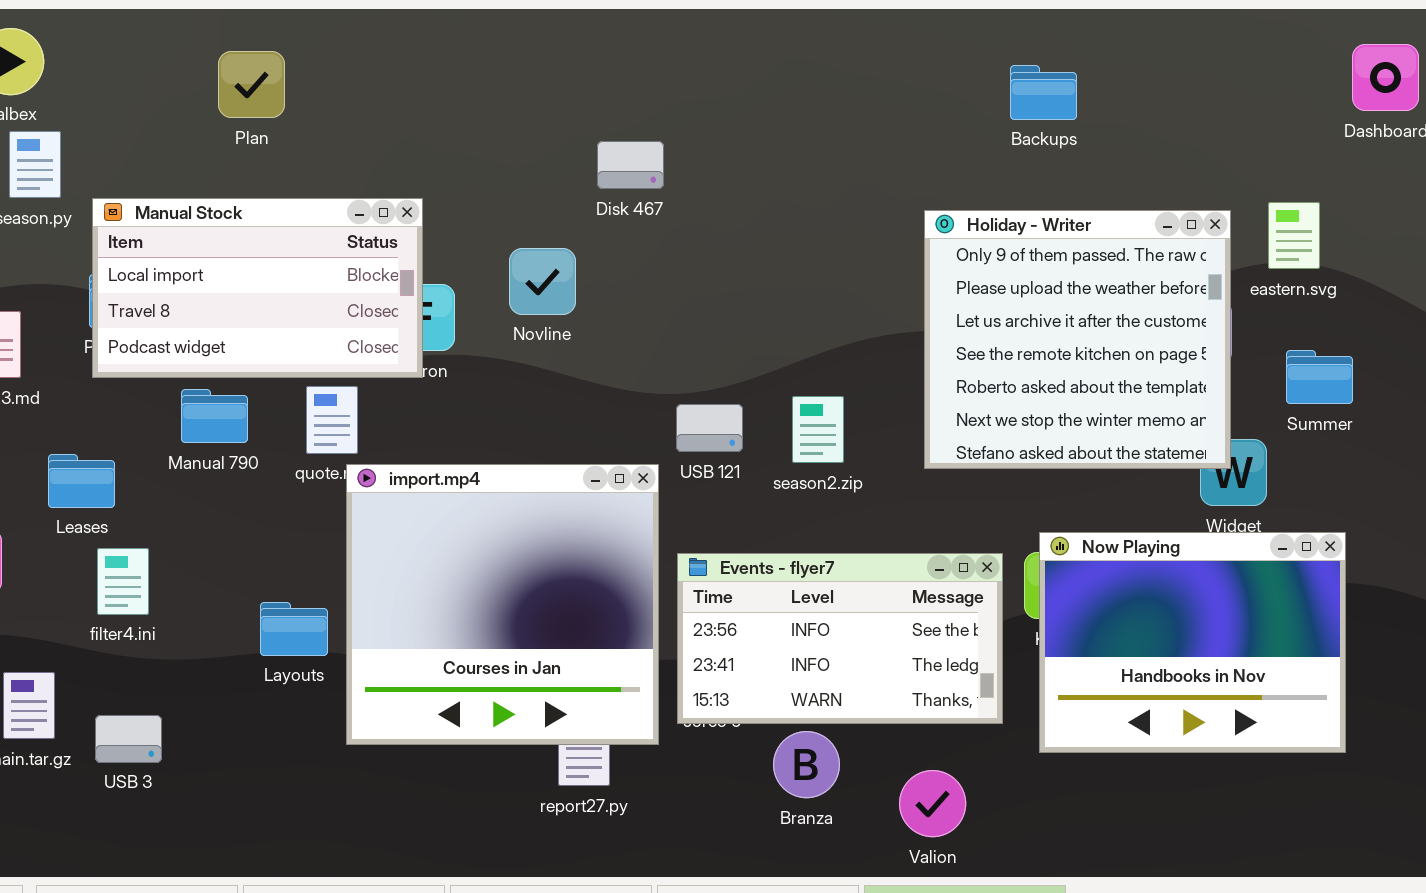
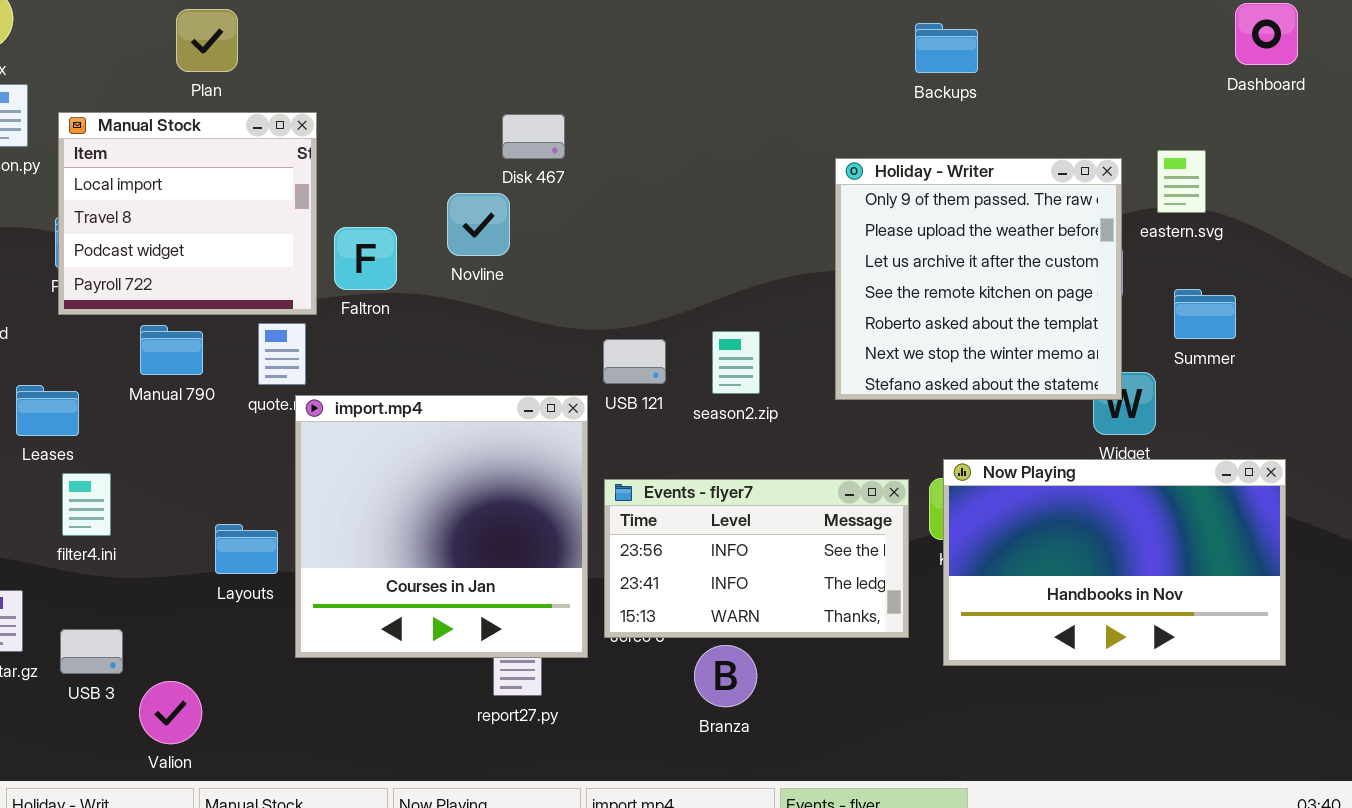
Disk 467: [597,141,664,189] -> [502,114,565,159], moved
Manual Stock: [92,198,423,378] -> [58,112,317,315], resized
Now Playing: [1039,532,1346,753] -> [943,459,1286,666], resized
Valion: [899,770,966,837] -> [139,681,202,744], moved

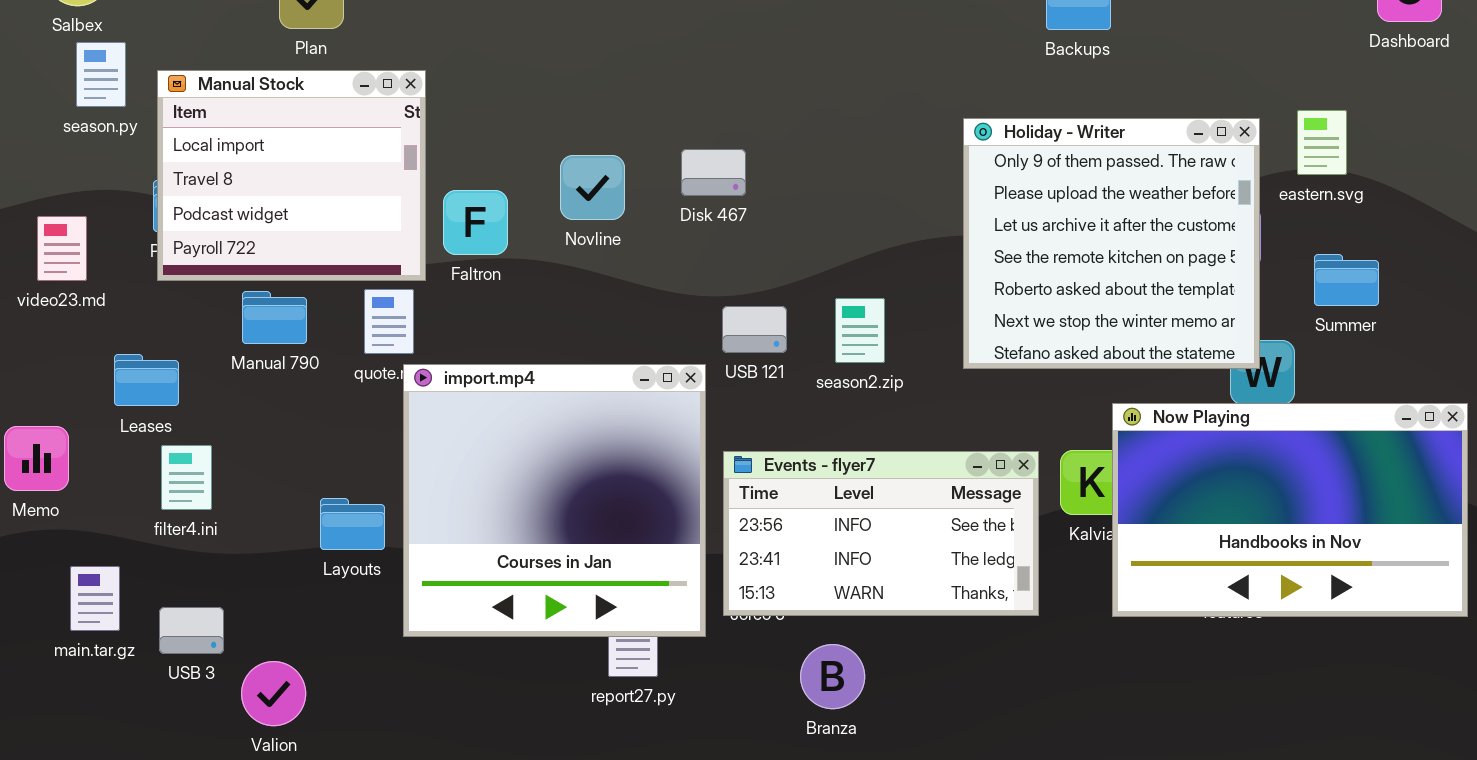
Disk 467: [502,114,565,159] -> [681,149,746,196], moved
Now Playing: [943,459,1286,666] -> [1112,403,1468,617], moved
Branza: [694,645,757,707] -> [800,644,865,709], moved

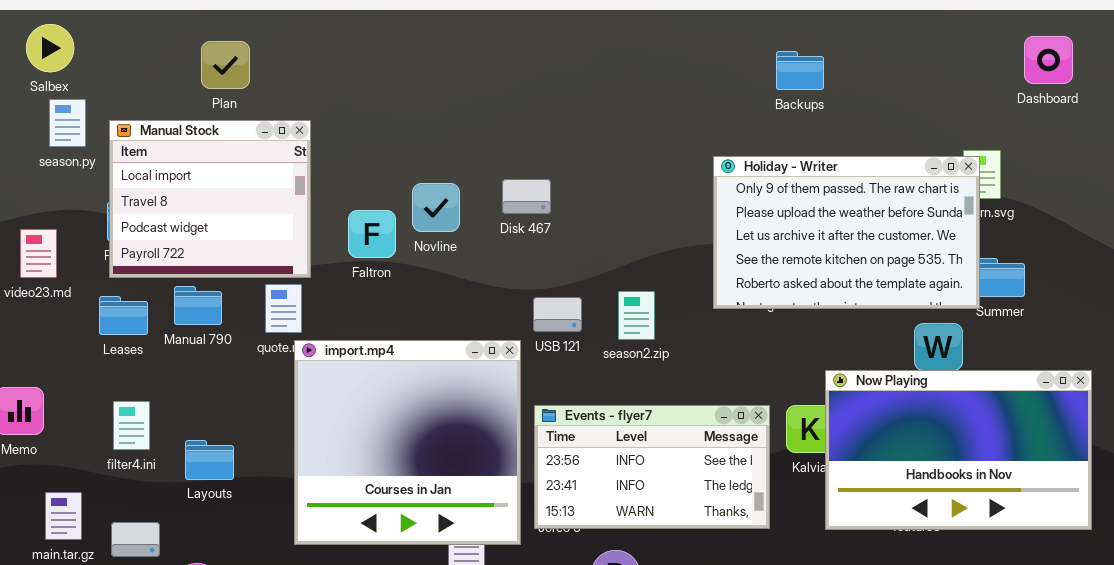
Holiday - Writer: [963,118,1260,369] -> [713,156,980,309], resized
Faltron: [443,190,508,255] -> [348,210,396,258], moved
Leases: [114,354,179,406] -> [99,296,148,335], moved
Layouts: [320,498,385,550] -> [185,440,234,480], moved

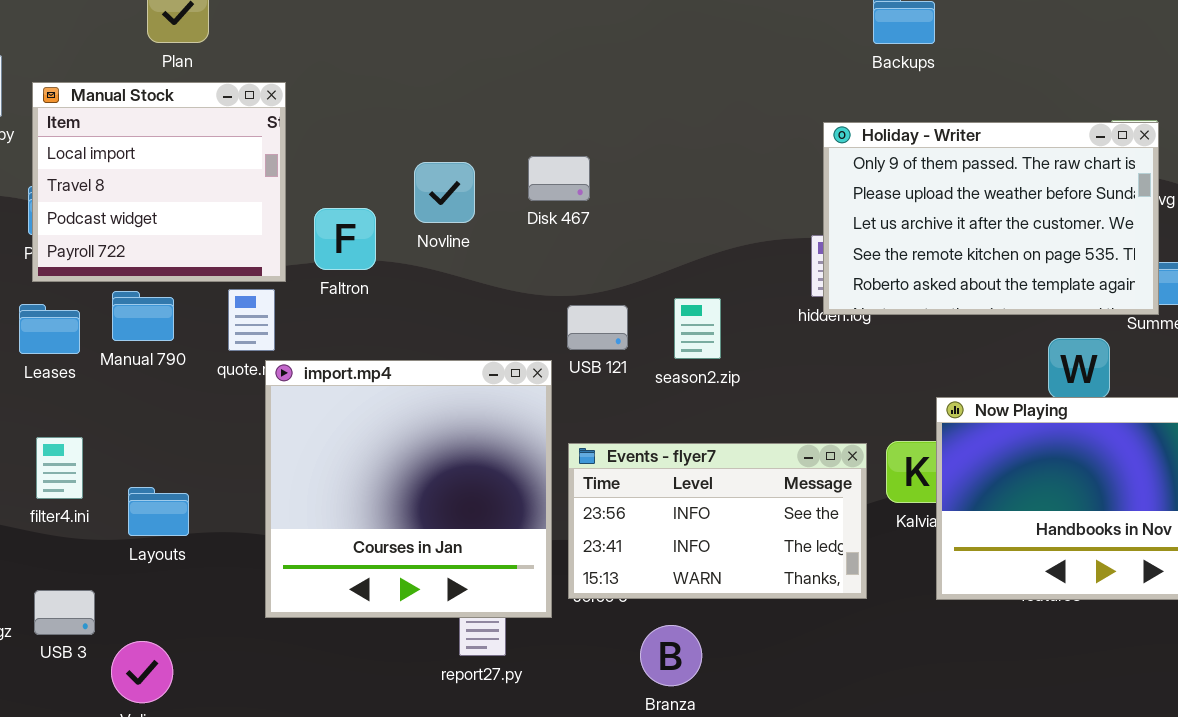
Holiday - Writer: [713,156,980,309] -> [823,122,1159,315], moved
Faltron: [348,210,396,258] -> [314,208,376,270], moved

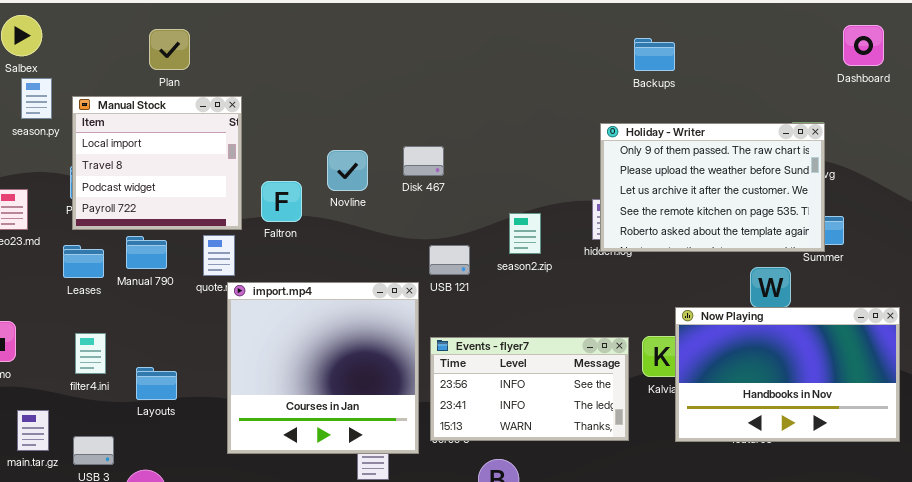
season2.zip: [674,298,721,359] -> [509,213,541,254], moved

